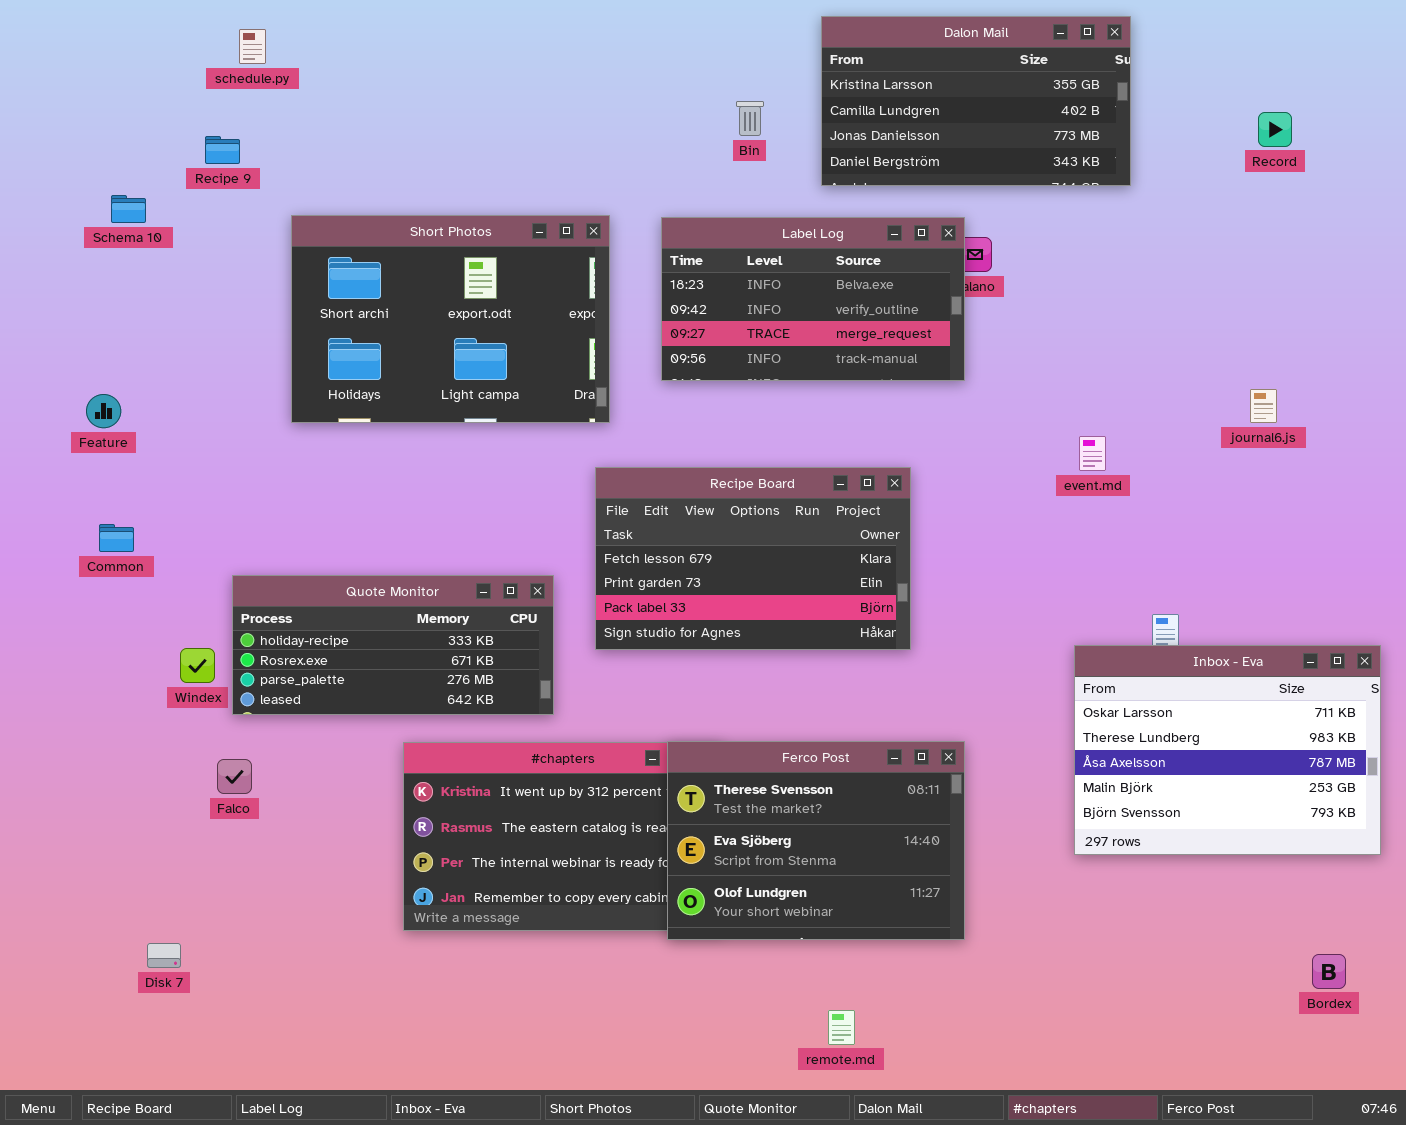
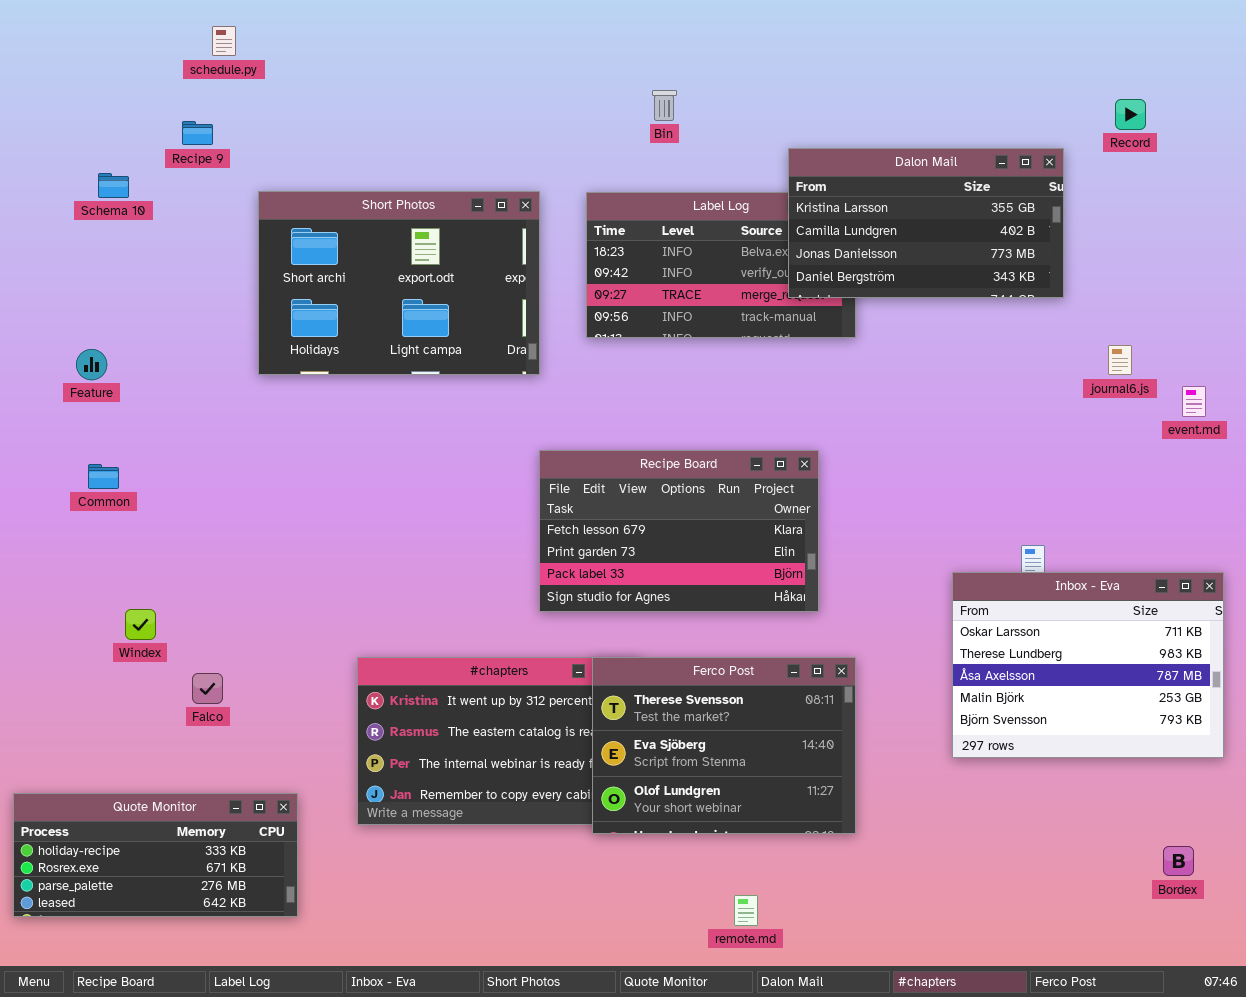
Dalon Mail: [821,16,1131,186] -> [788,148,1064,298], moved
event.md: [1079,436,1106,471] -> [1182,386,1206,417], moved
Recipe Board: [595,467,911,650] -> [539,450,819,612], moved
Quote Monitor: [232,575,554,715] -> [13,793,298,917], moved
Windex: [180,648,215,683] -> [125,609,156,640], moved

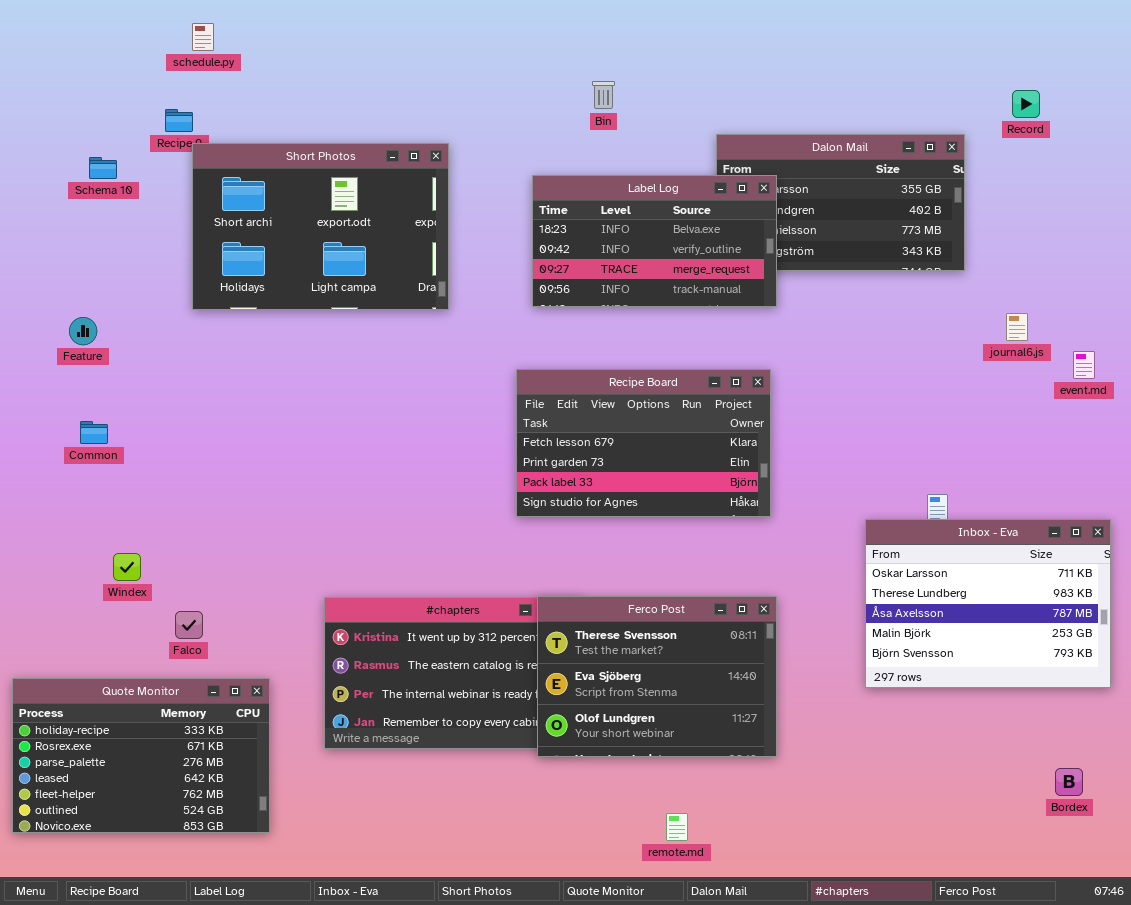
Short Photos: [258,191,540,375] -> [192,143,449,310], moved
Label Log: [586,192,856,338] -> [532,175,777,307], raised
Recipe Board: [539,450,819,612] -> [516,369,771,517], moved
Quote Monitor: [13,793,298,917] -> [12,678,270,833], resized

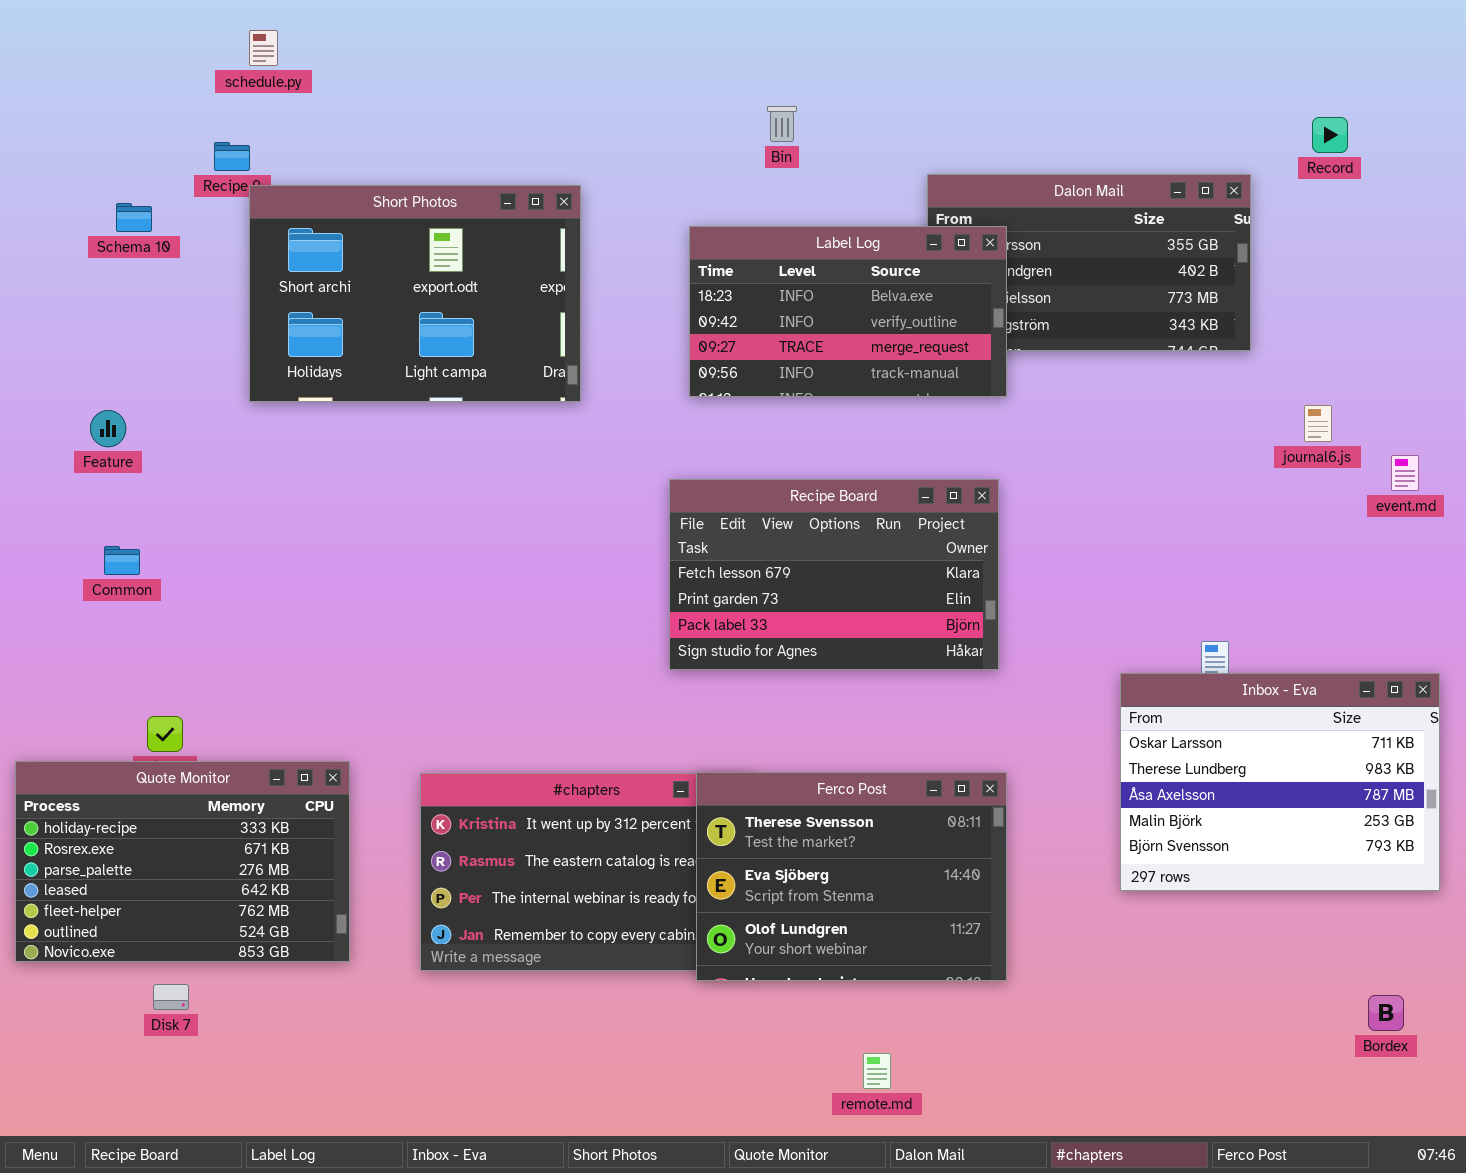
Quote Monitor: [12,678,270,833] -> [15,761,350,962], moved

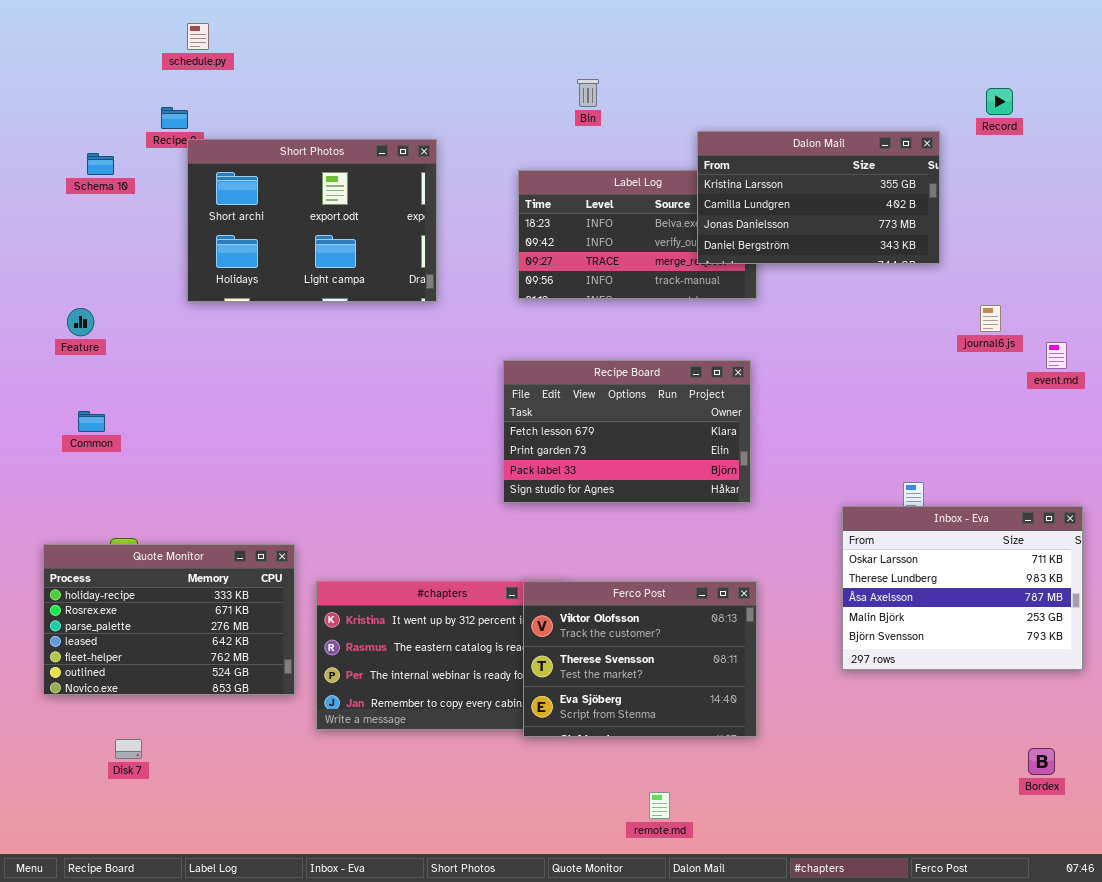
Dalon Mail: [927,174,1251,351] -> [697,131,940,264], raised
Quote Monitor: [15,761,350,962] -> [43,544,295,695], moved
Ferco Post: [696,772,1007,981] -> [523,581,757,737], scrolled up 1 row

